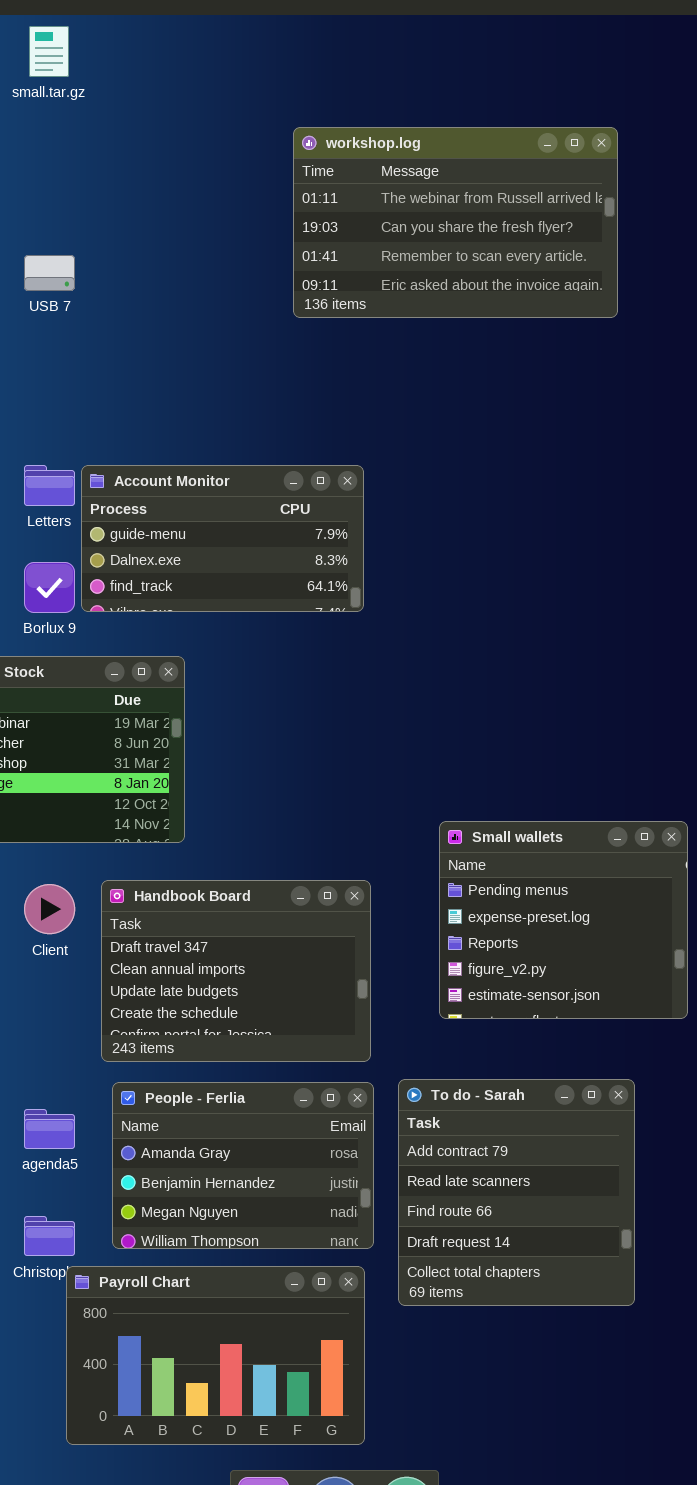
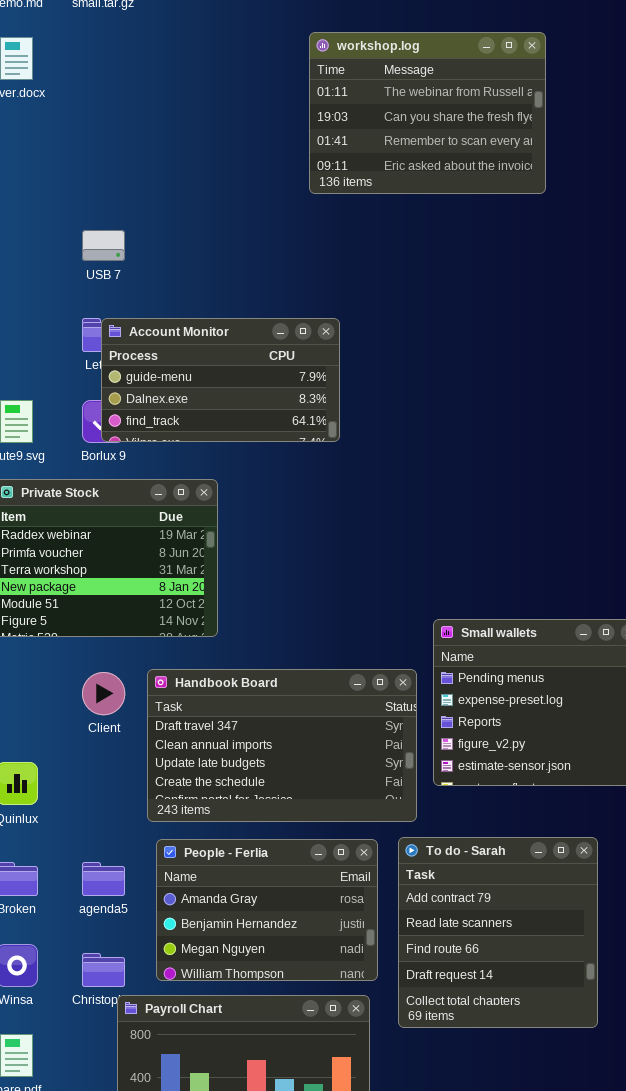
workshop.log: [293,127,618,318] -> [309,32,546,194], resized
USB 7: [24,255,75,291] -> [82,230,125,261], moved
Account Monitor: [81,465,364,612] -> [101,318,340,442], moved
Handbook Board: [101,880,371,1062] -> [147,669,417,822], resized

